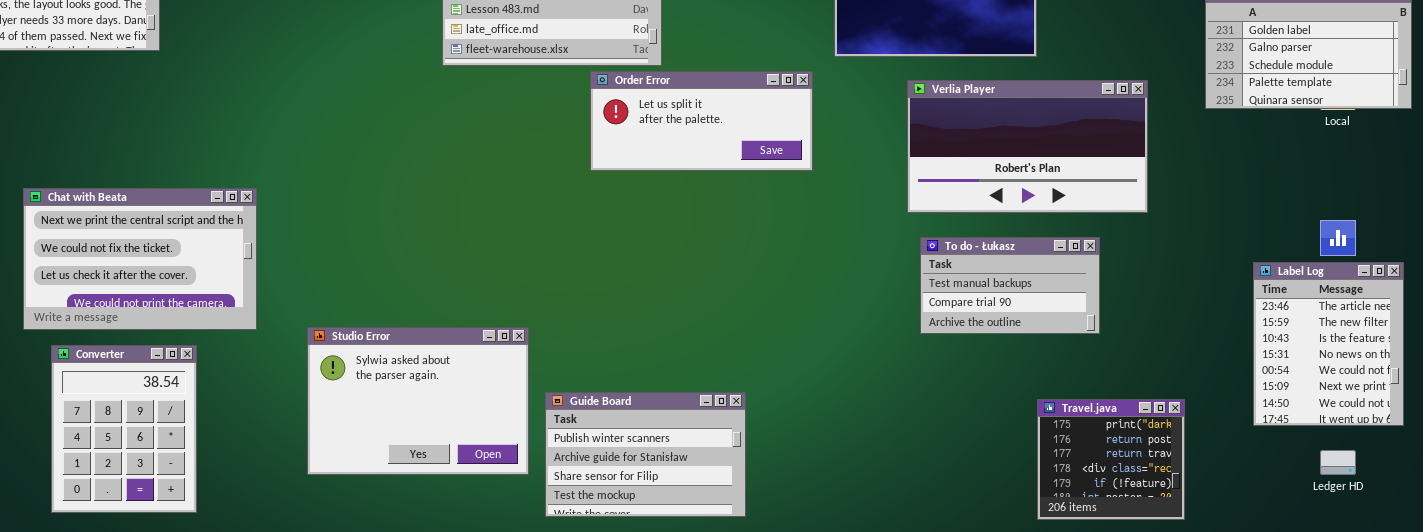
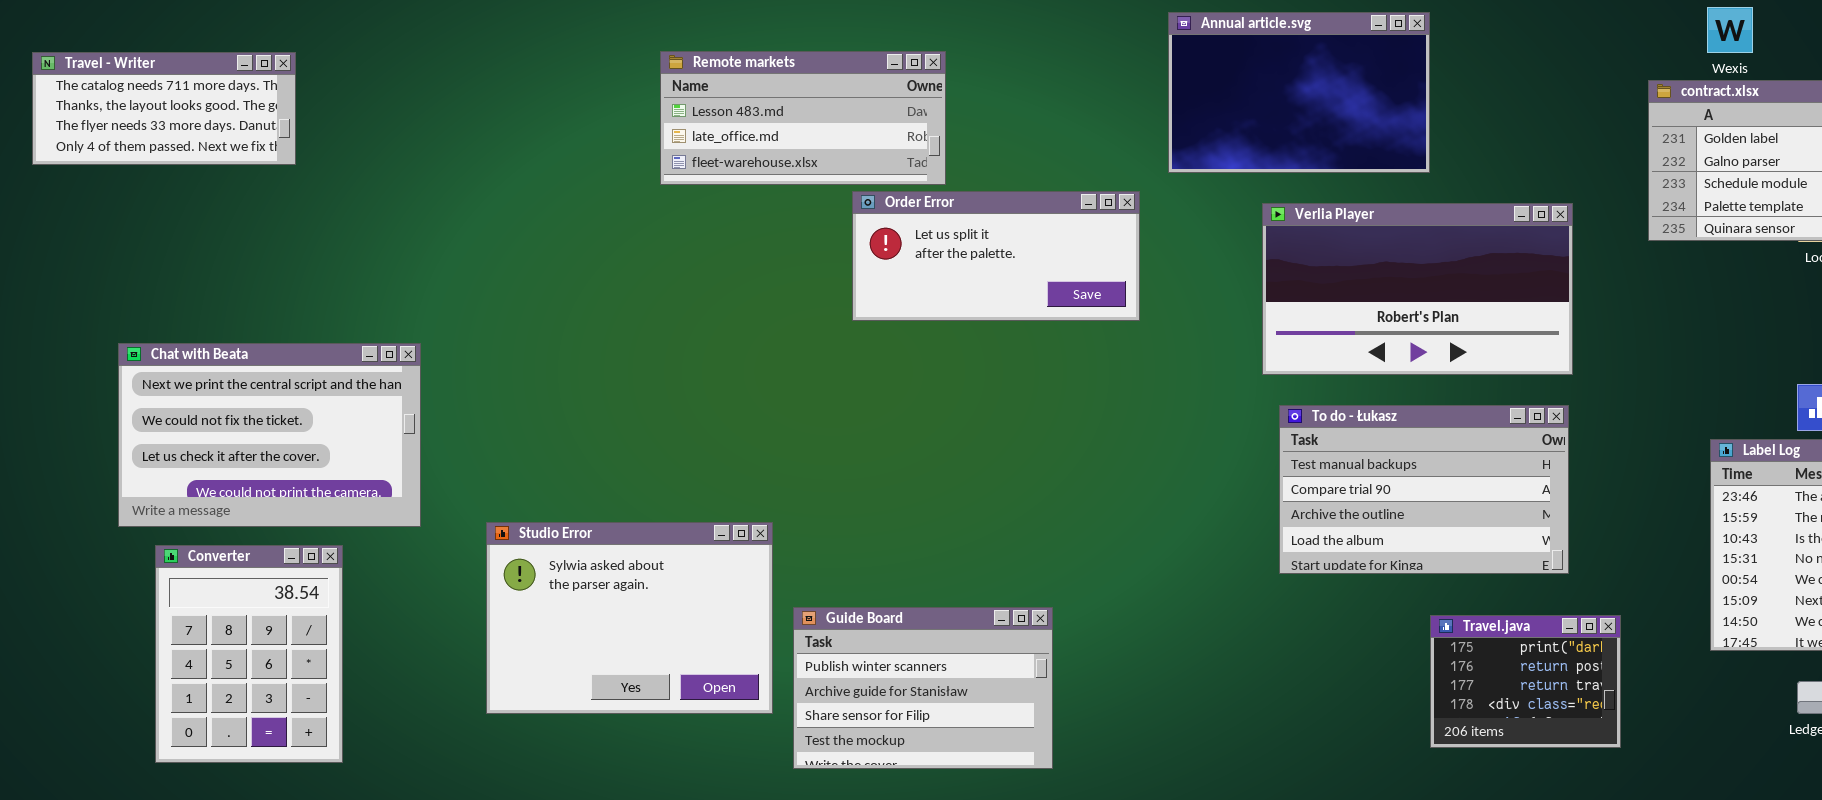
To do - Łukasz: [920,237,1100,334] -> [1279,405,1569,574], resized
Travel.java: [1037,399,1185,520] -> [1430,615,1621,748], resized

